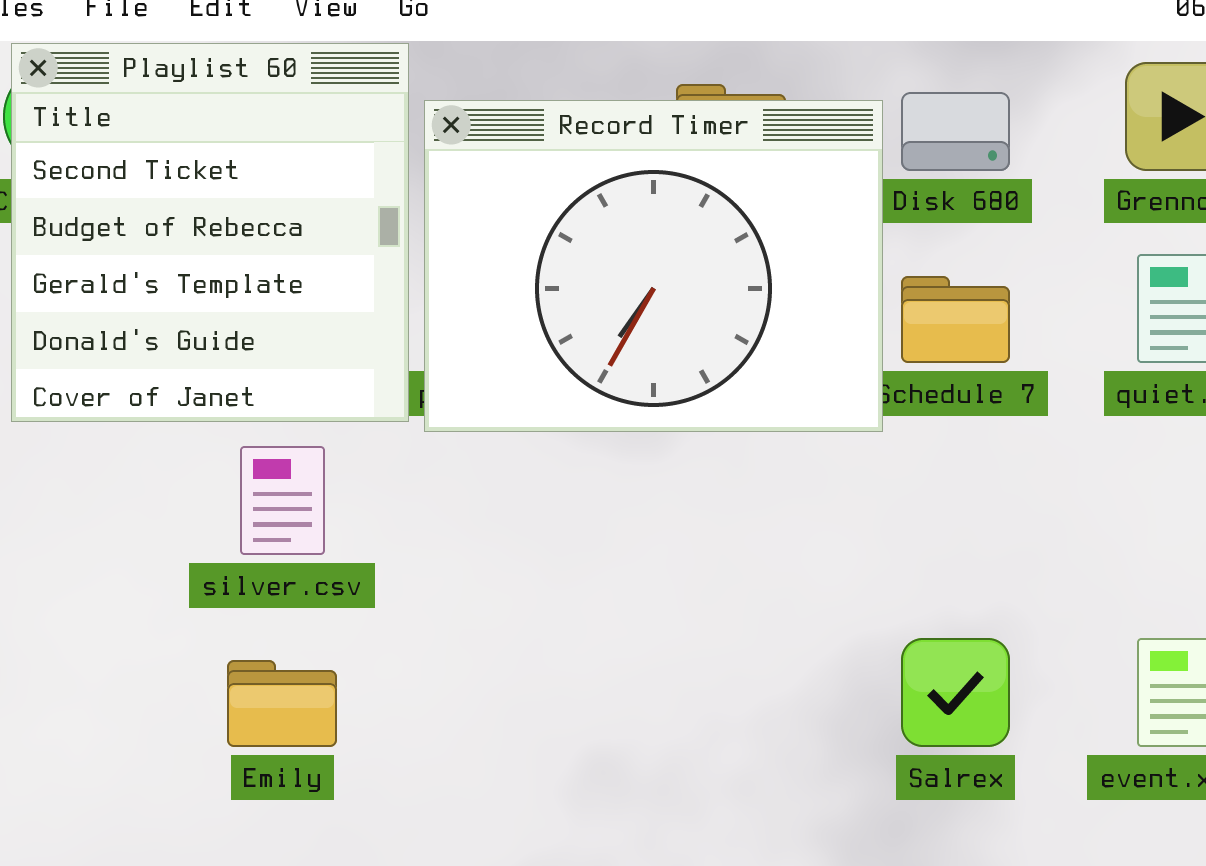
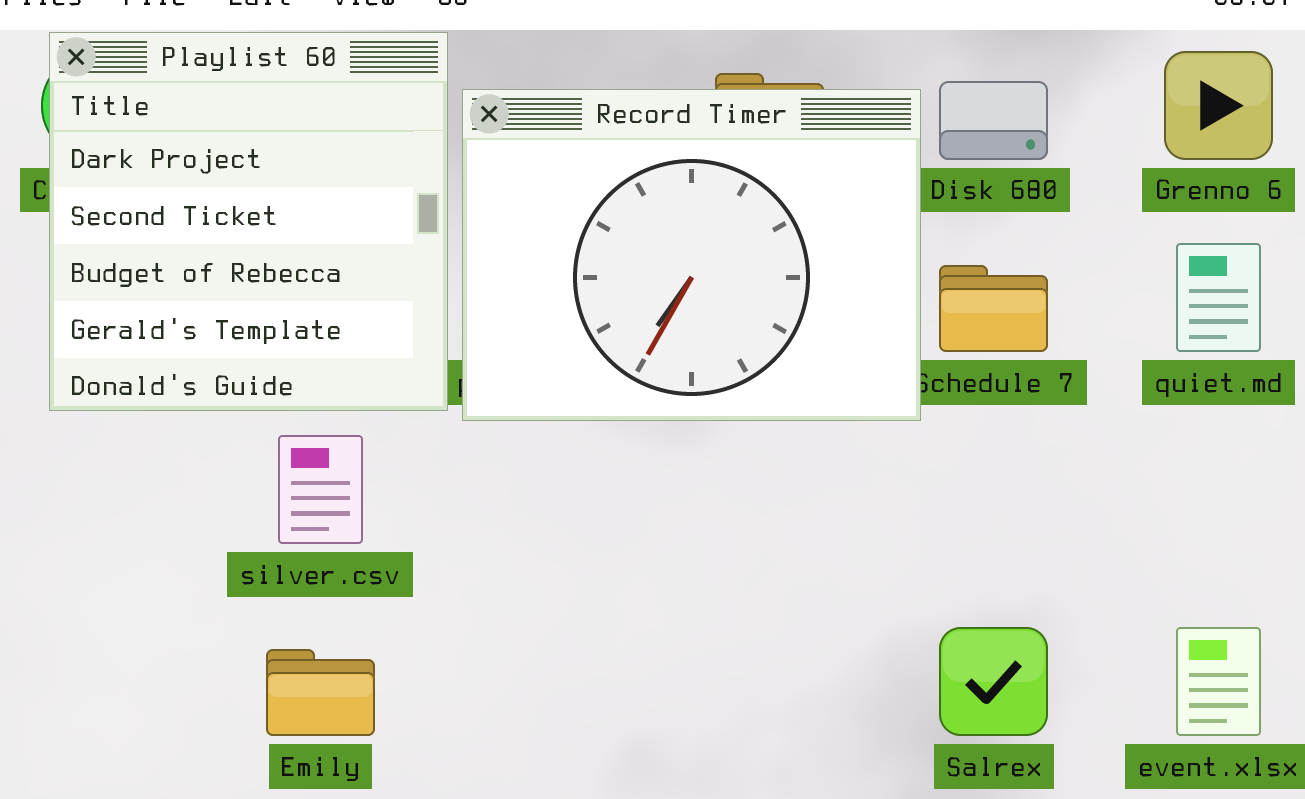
Playlist 60: [11,43,409,422] -> [49,32,448,411], scrolled up 1 row

